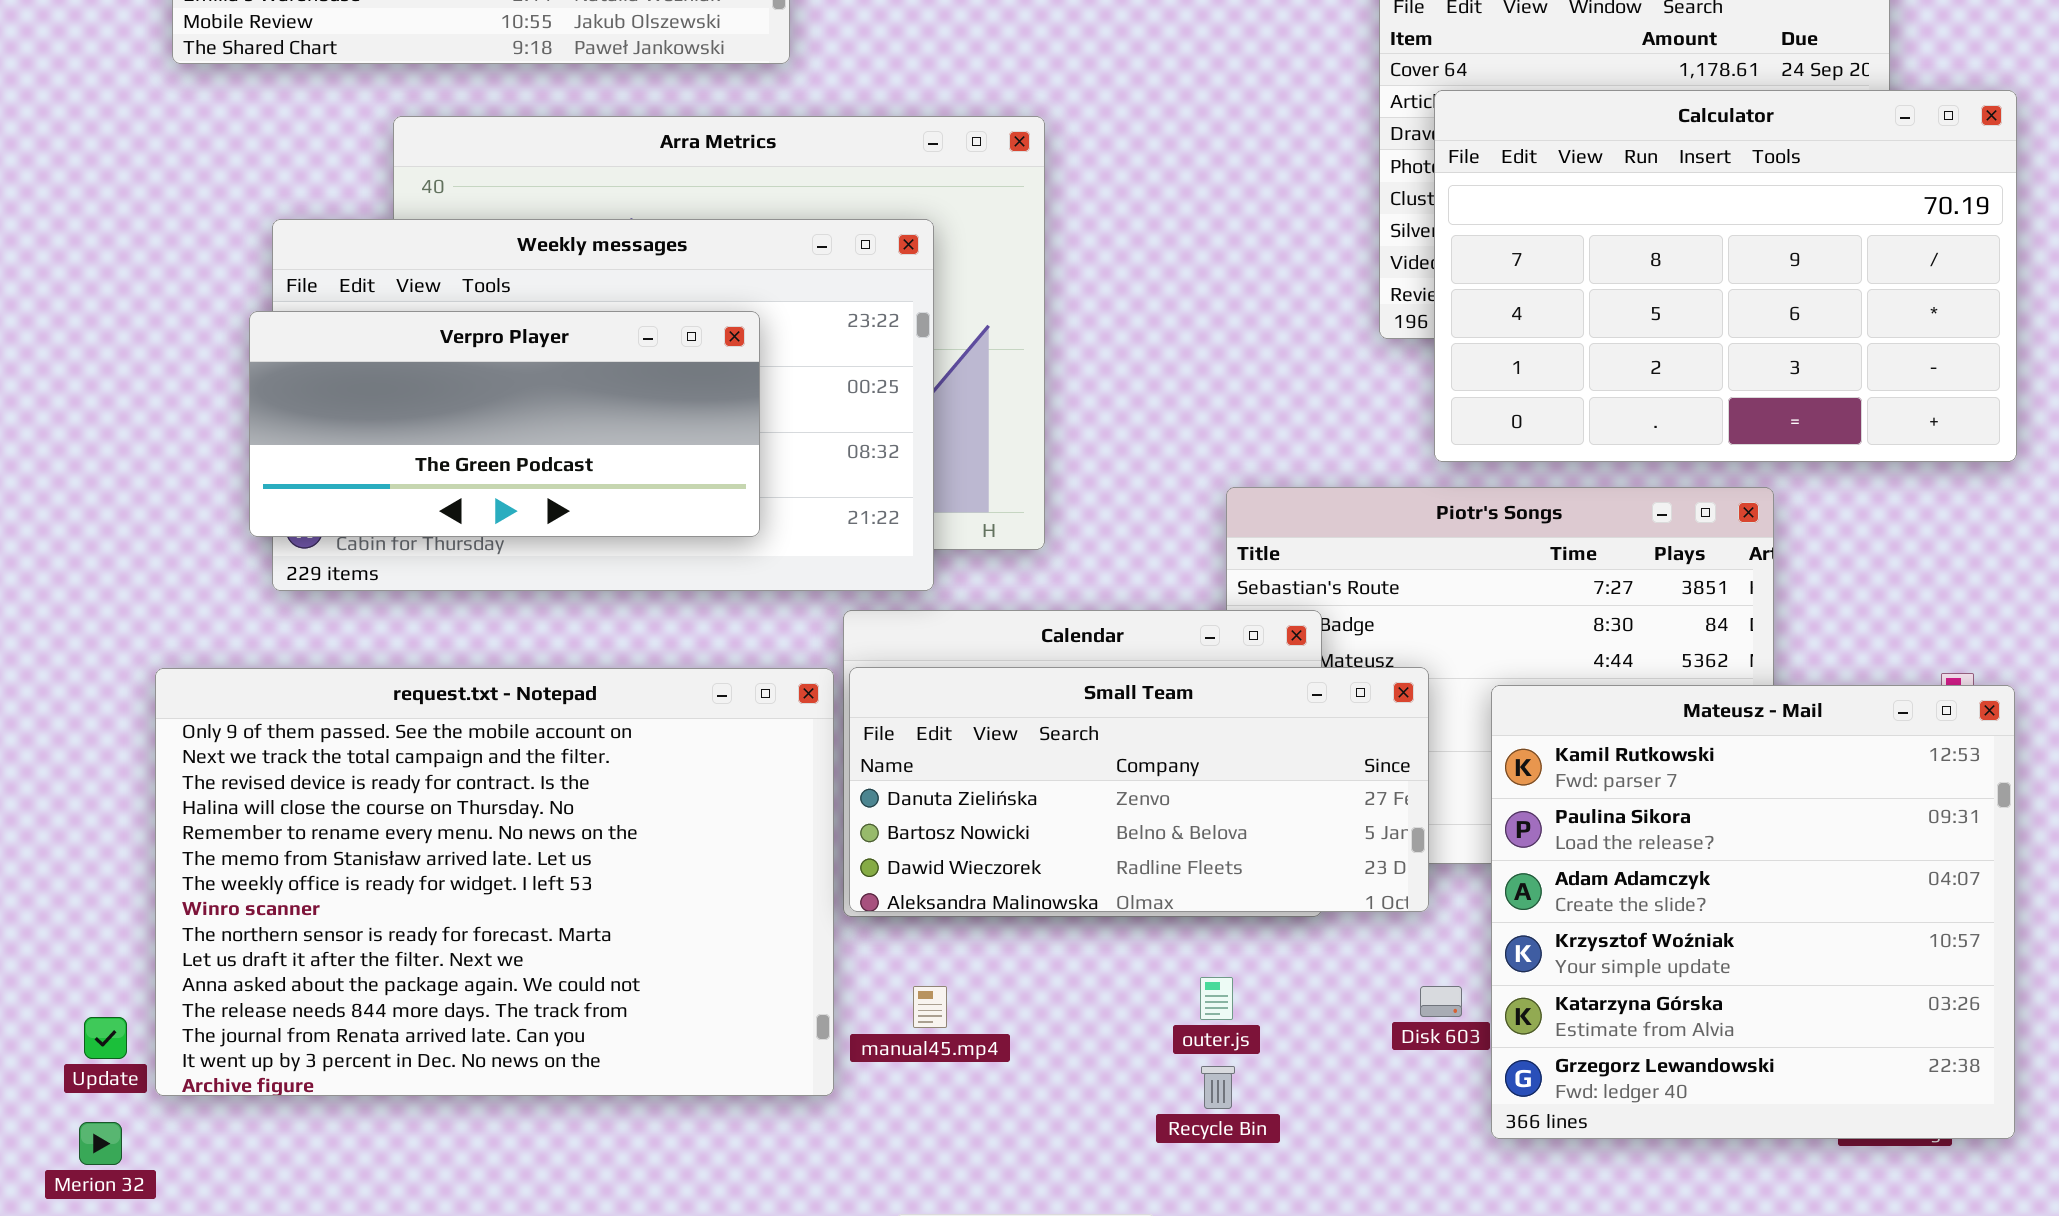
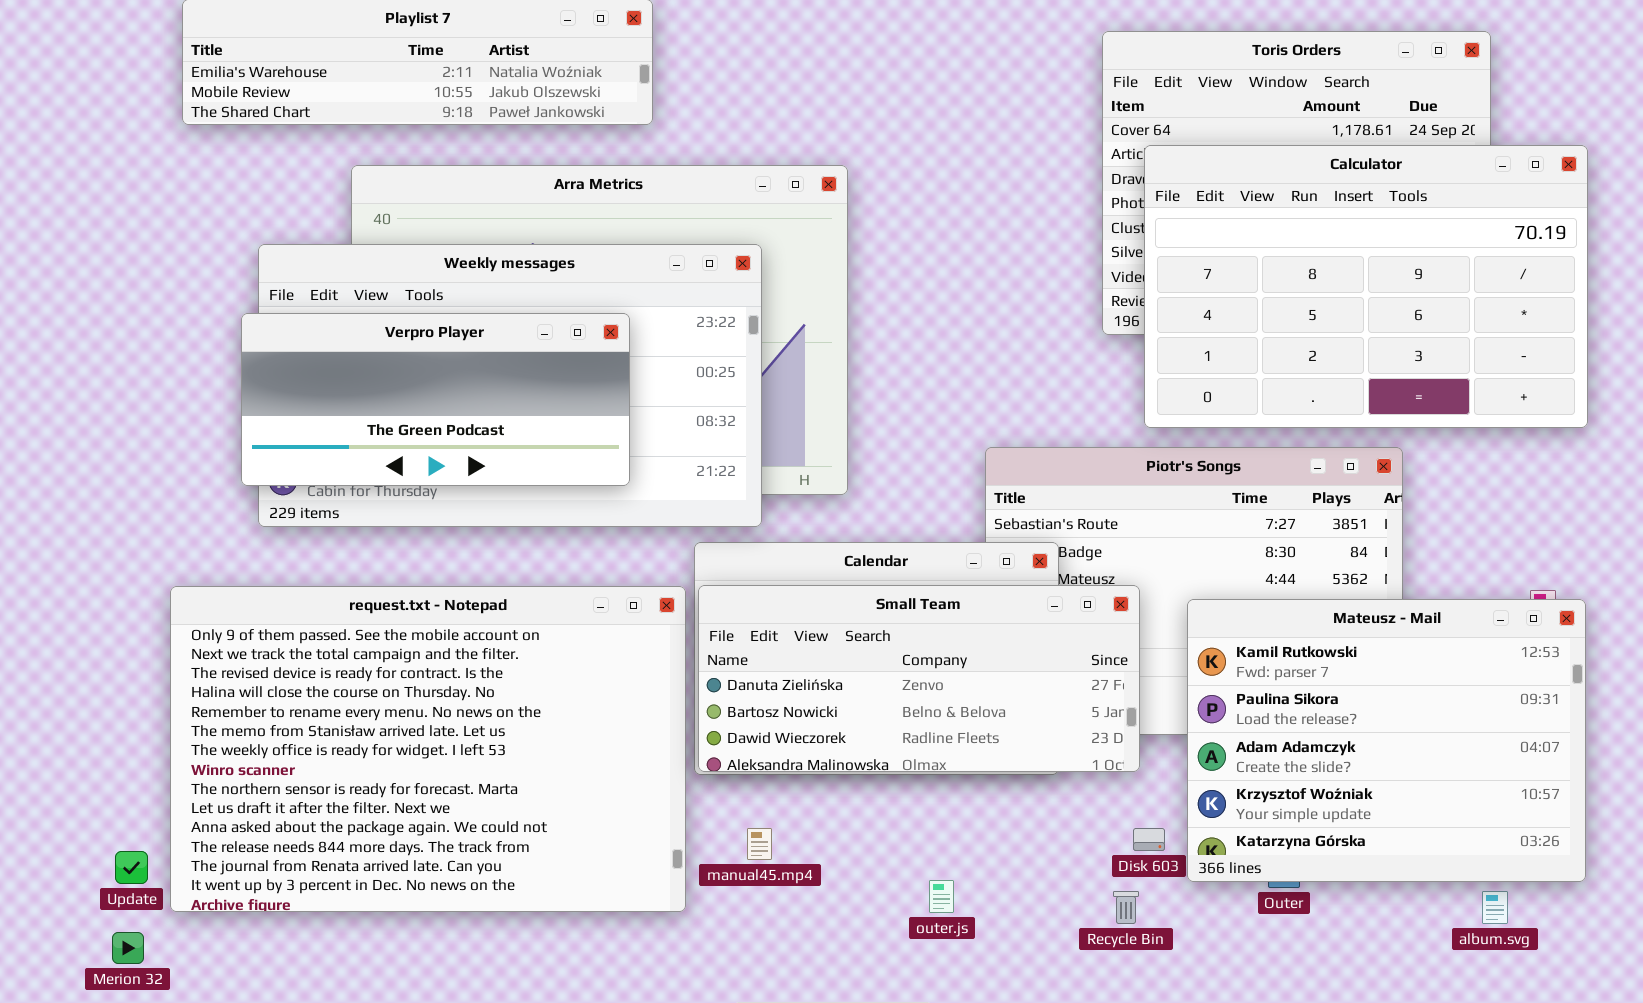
Mateusz - Mail: [1491,685,2015,1139] -> [1187,599,1586,882], resized
outer.js: [1200,977,1233,1020] -> [929,880,954,913], moved
Recycle Bin: [1201,1066,1235,1109] -> [1113,891,1139,924], moved

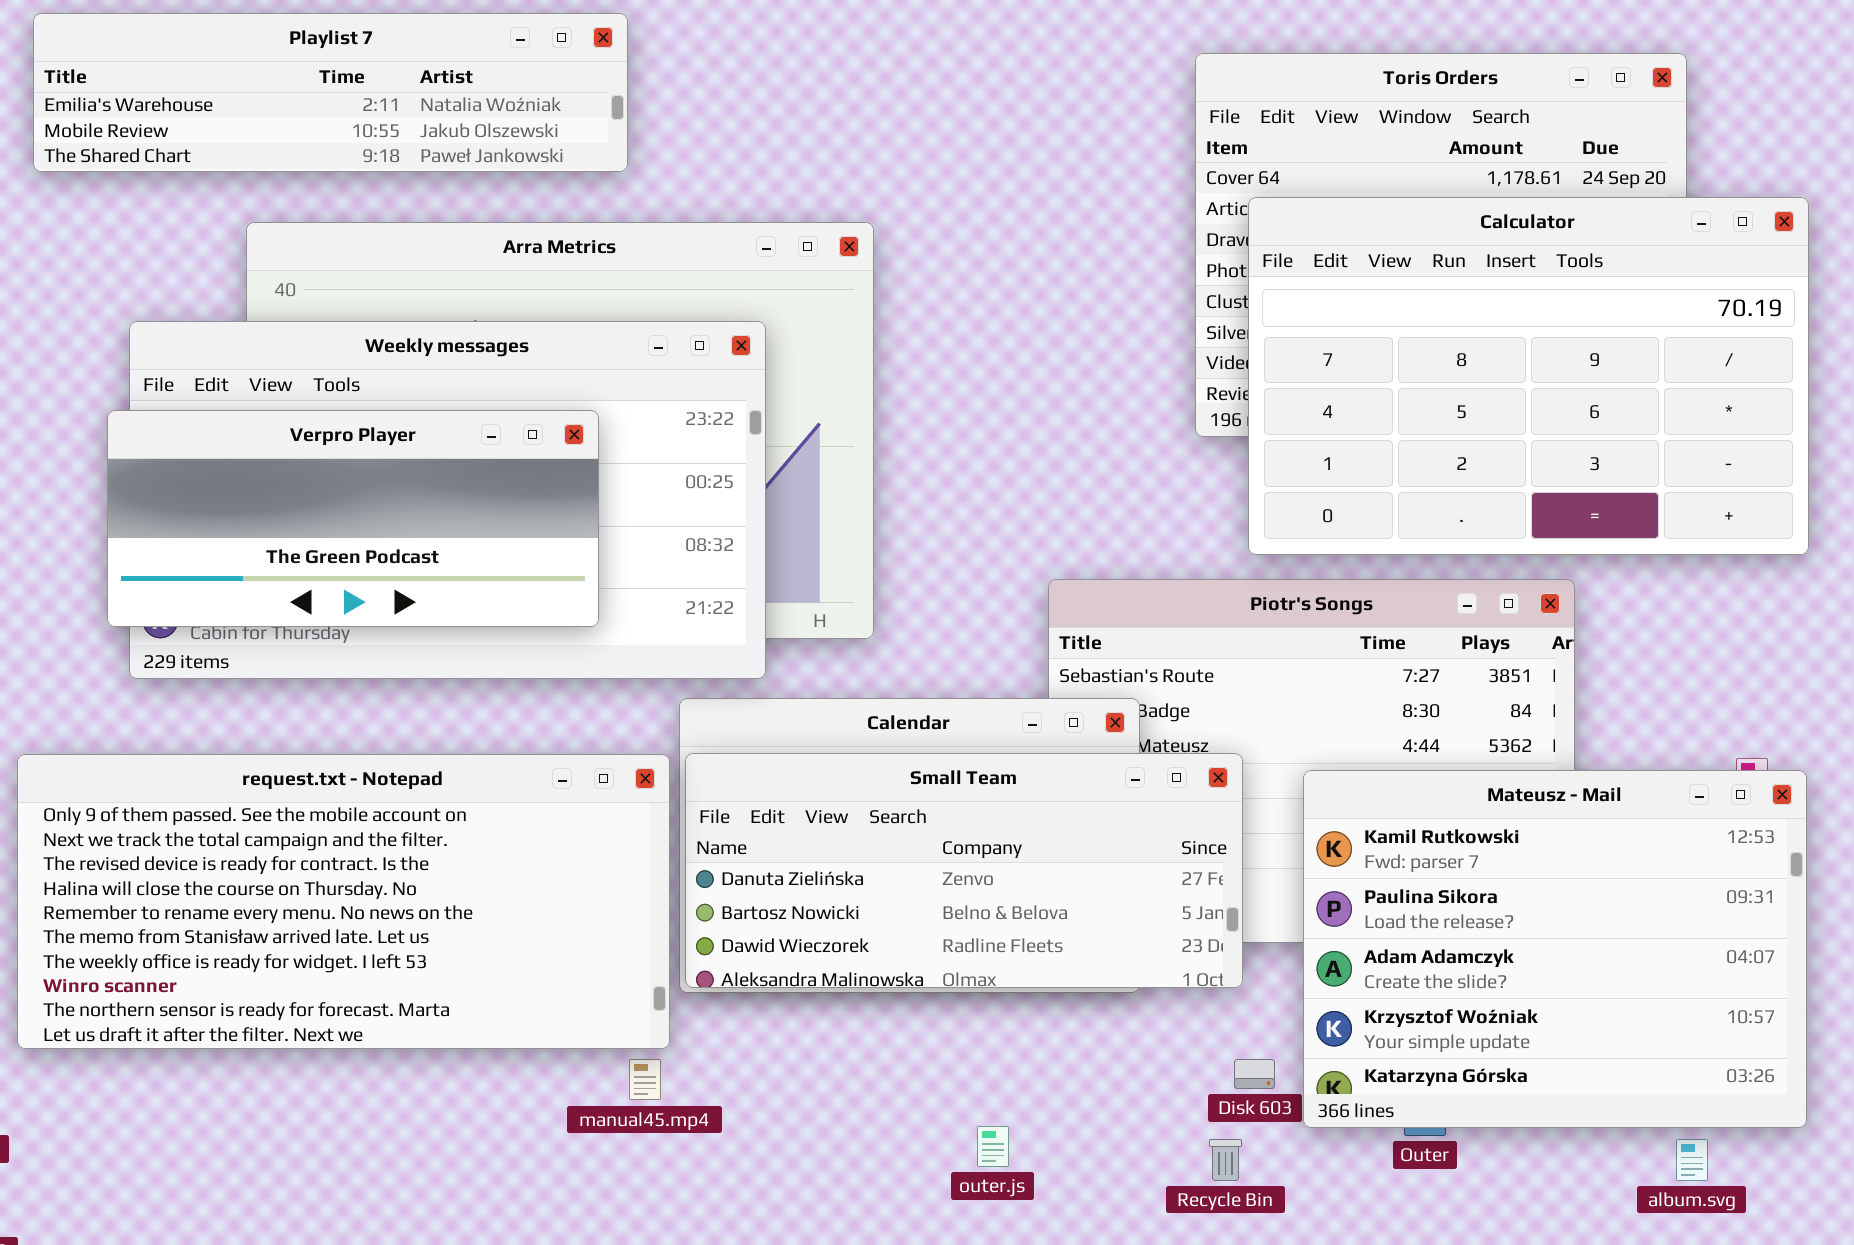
request.txt - Notepad: [170,586,686,912] -> [17,754,670,1049], resized
manual45.mp4: [747,828,772,860] -> [629,1059,661,1100], moved

